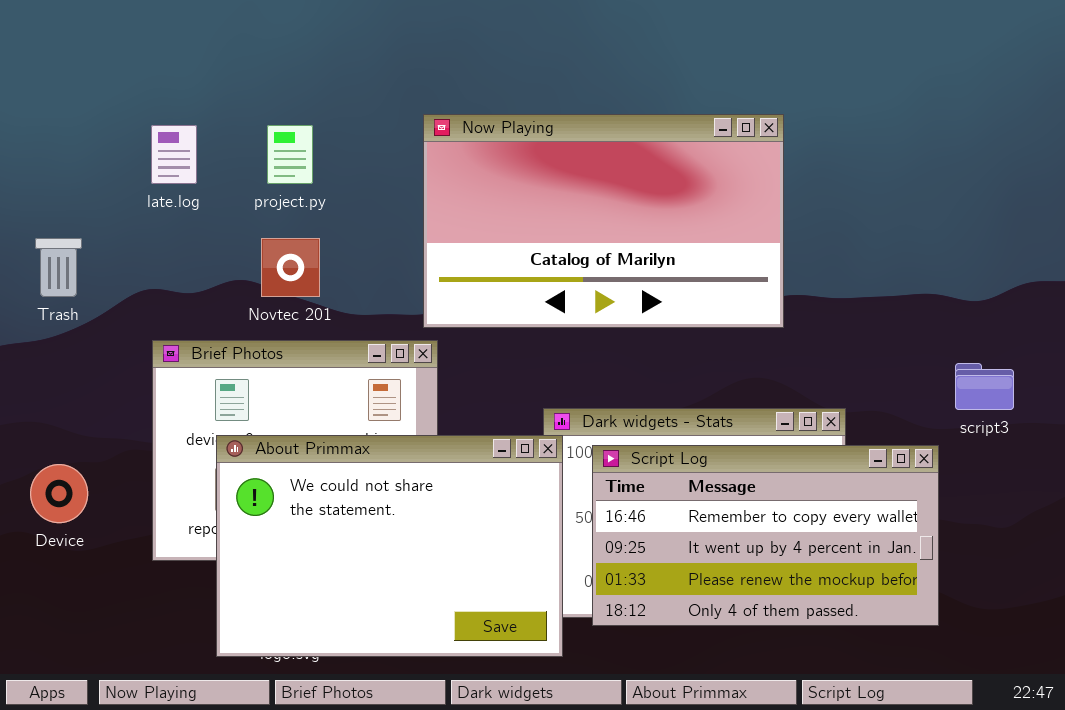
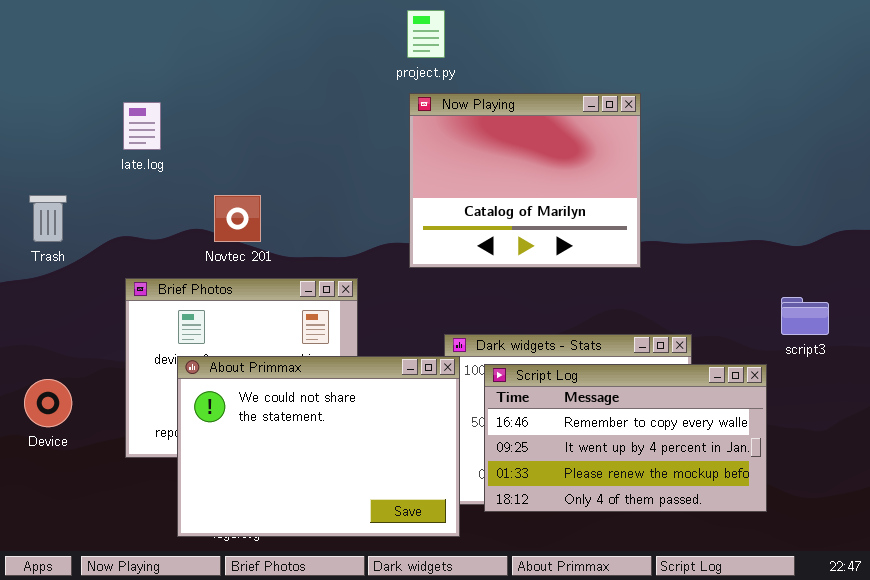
Now Playing: [423,114,784,328] -> [409,93,641,268], resized
project.py: [267,125,313,184] -> [407,10,445,58], moved

